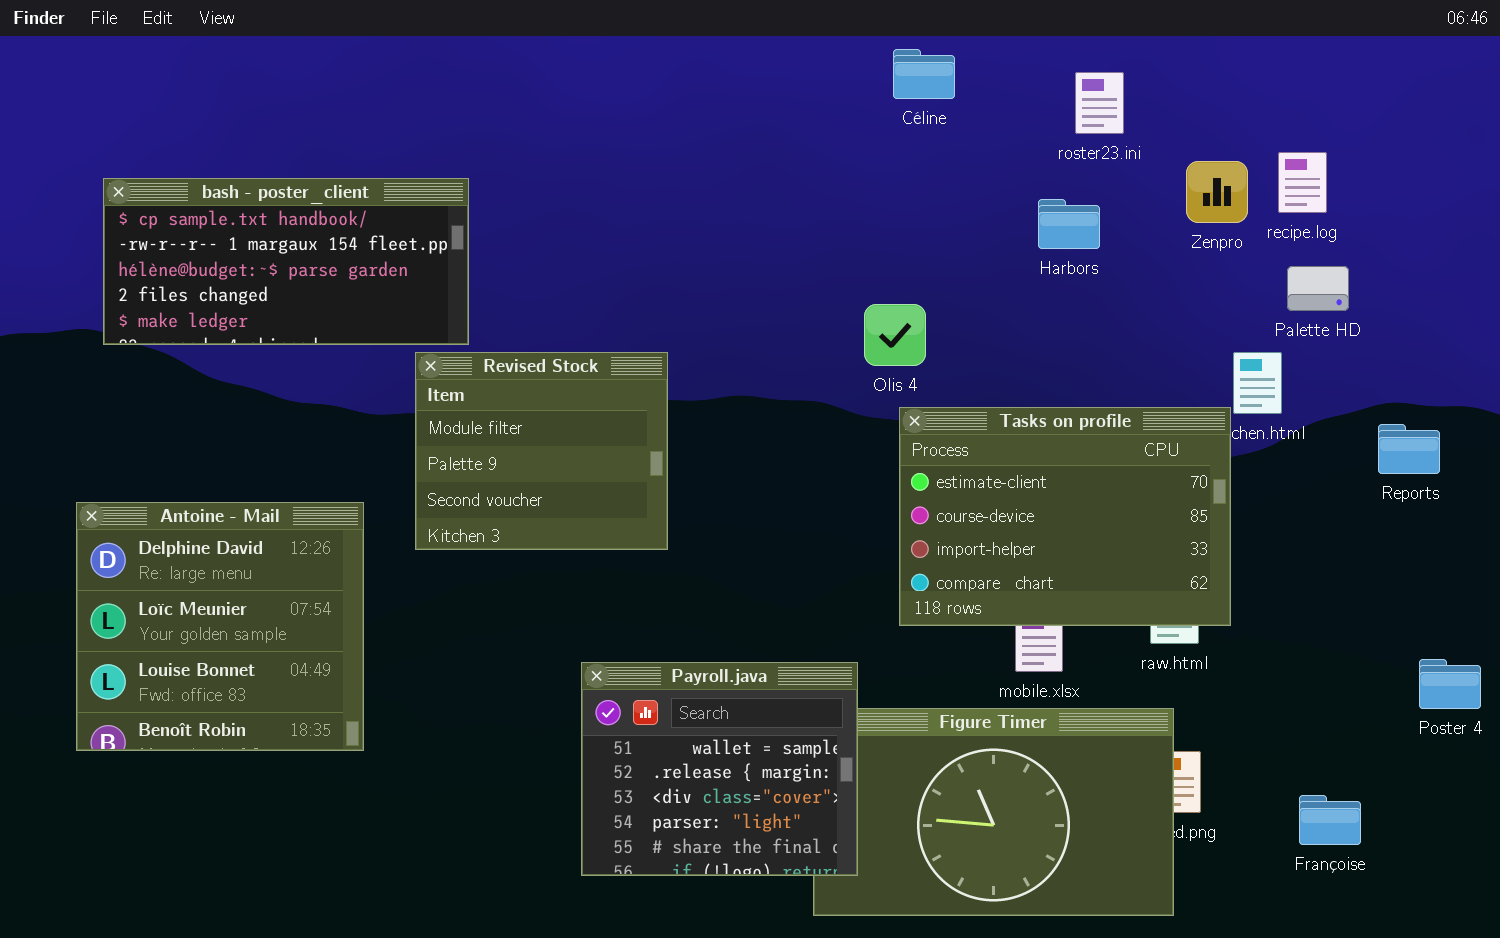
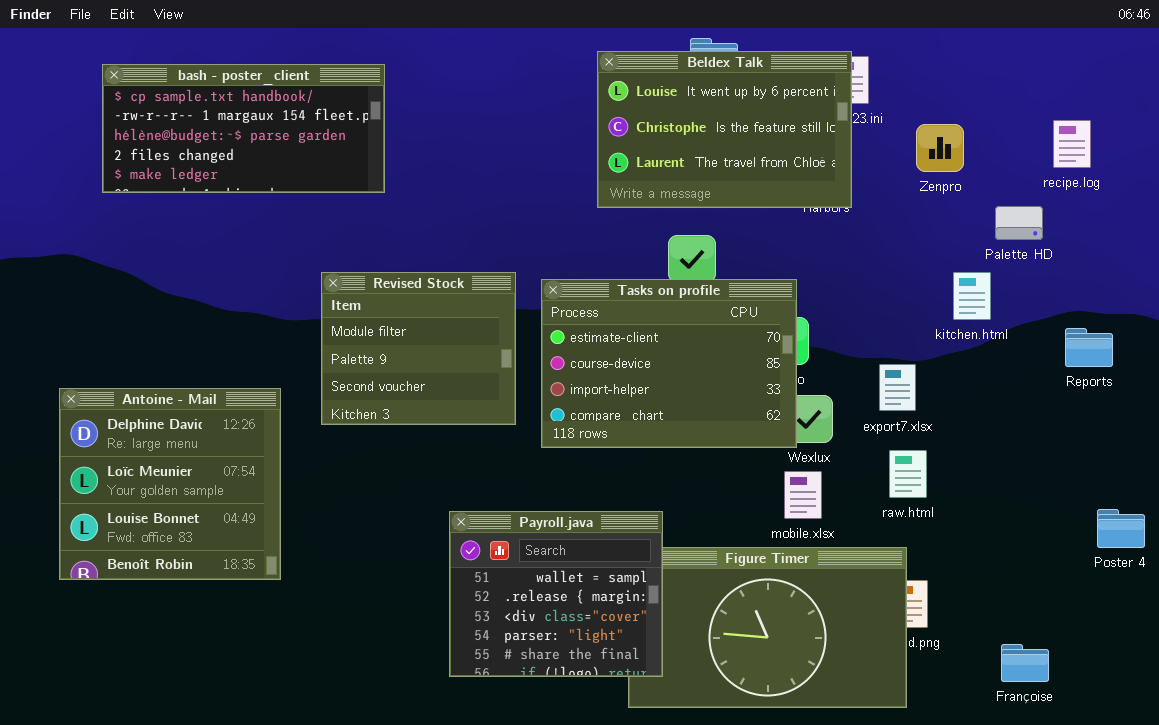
Beldex Talk: none -> [597,51,852,208], opened
recipe.log: [1278,152,1327,213] -> [1053,120,1091,168], moved
bash - poster_client: [103,178,469,345] -> [102,64,385,193], moved
Tasks on profile: [899,407,1231,626] -> [541,279,797,448], moved
Françoise: [1299,795,1361,845] -> [1001,644,1049,682], moved

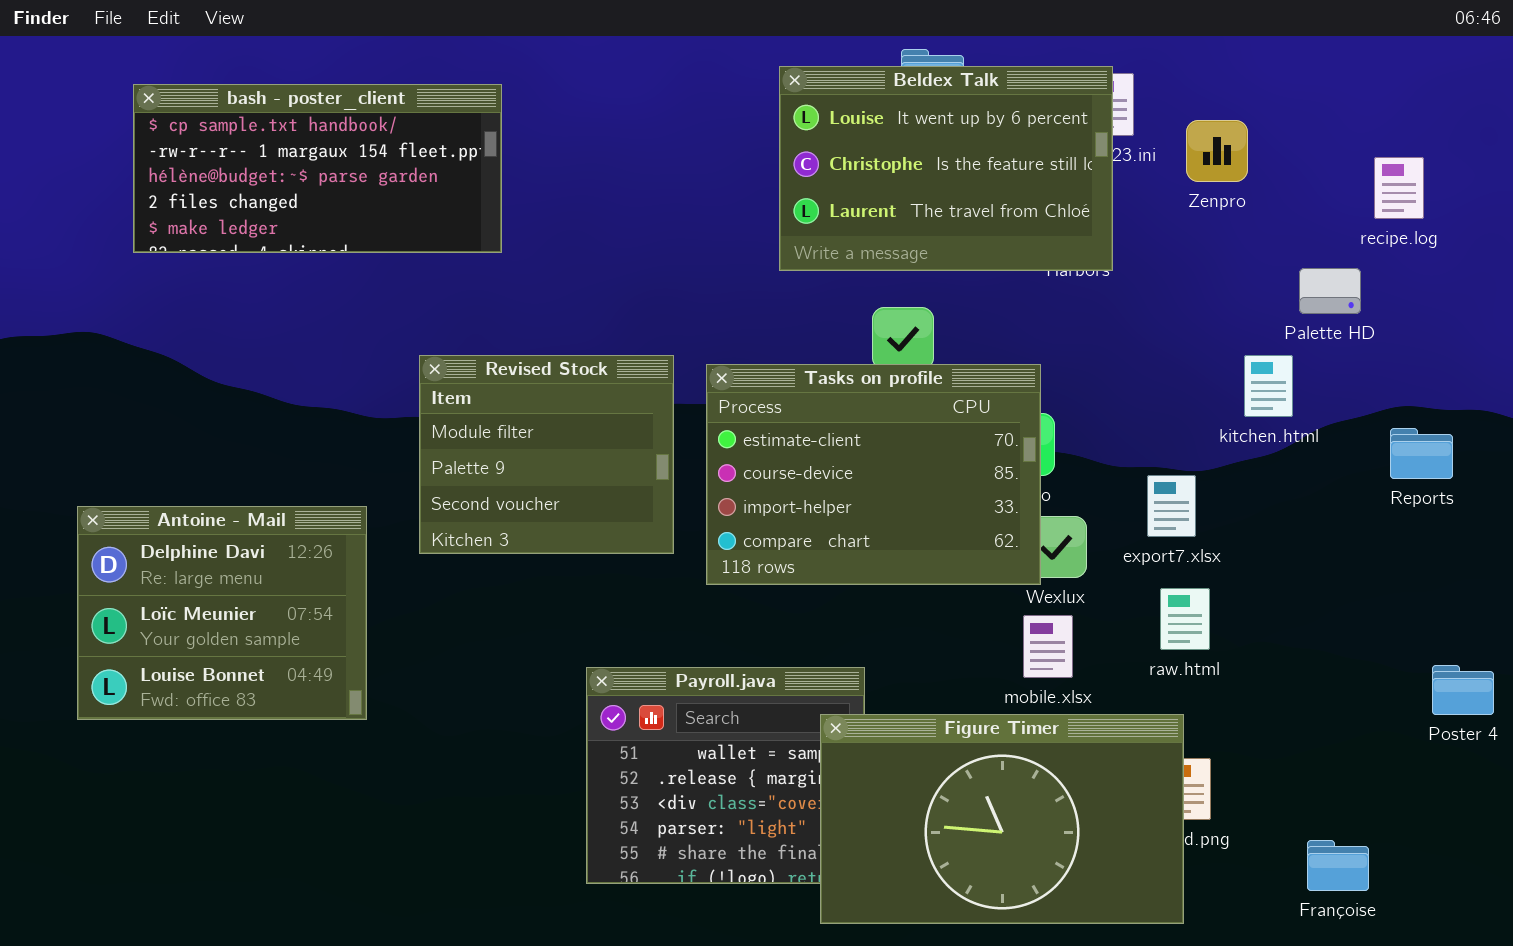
Zenpro: [916,124,964,172] -> [1186,120,1248,182], moved
Antoine - Mail: [59,388,281,580] -> [77,506,367,720], resized
Figure Timer: [628,547,907,708] -> [820,714,1184,924], raised

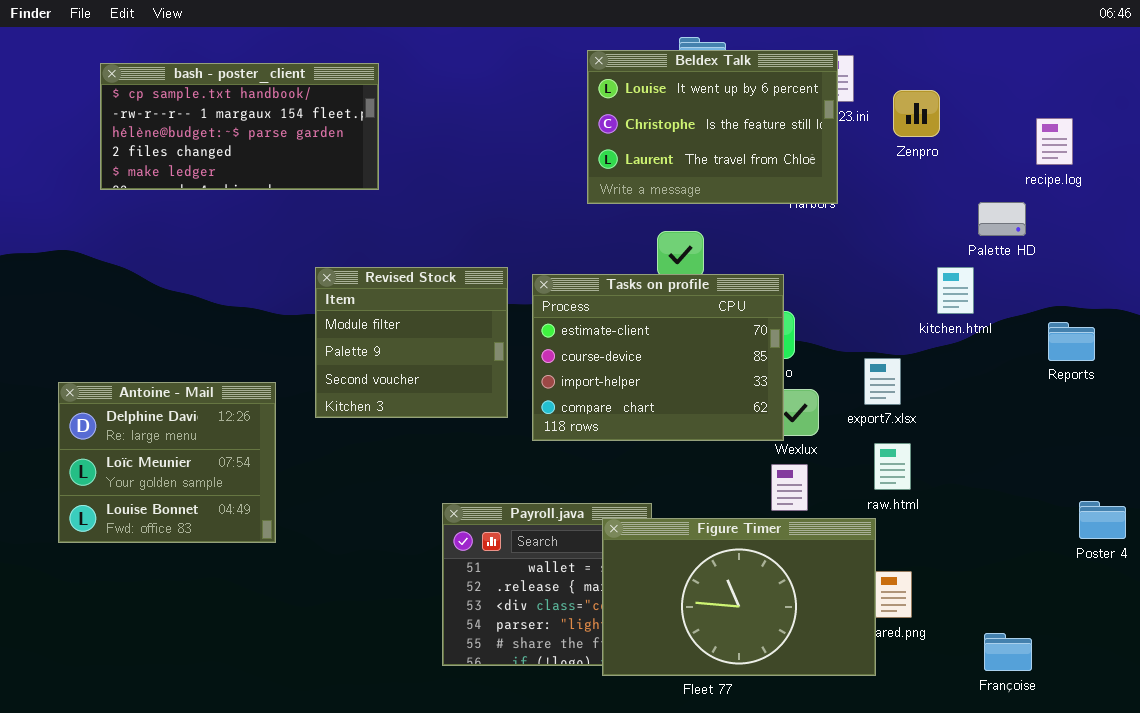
Figure Timer: [820,714,1184,924] -> [602,518,876,676], moved

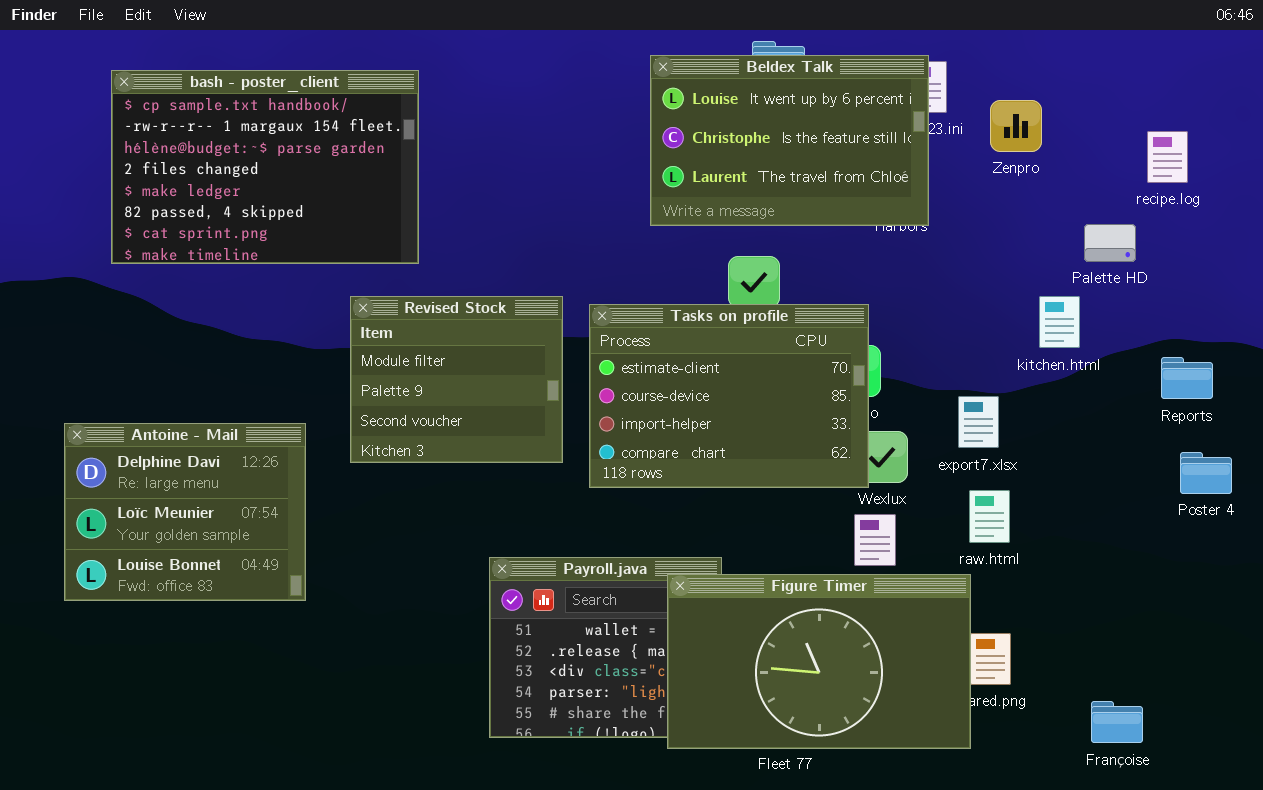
bash - poster_client: [100,63,379,190] -> [111,70,419,264], resized
Poster 4: [1079,501,1126,539] -> [1180,452,1232,494], moved

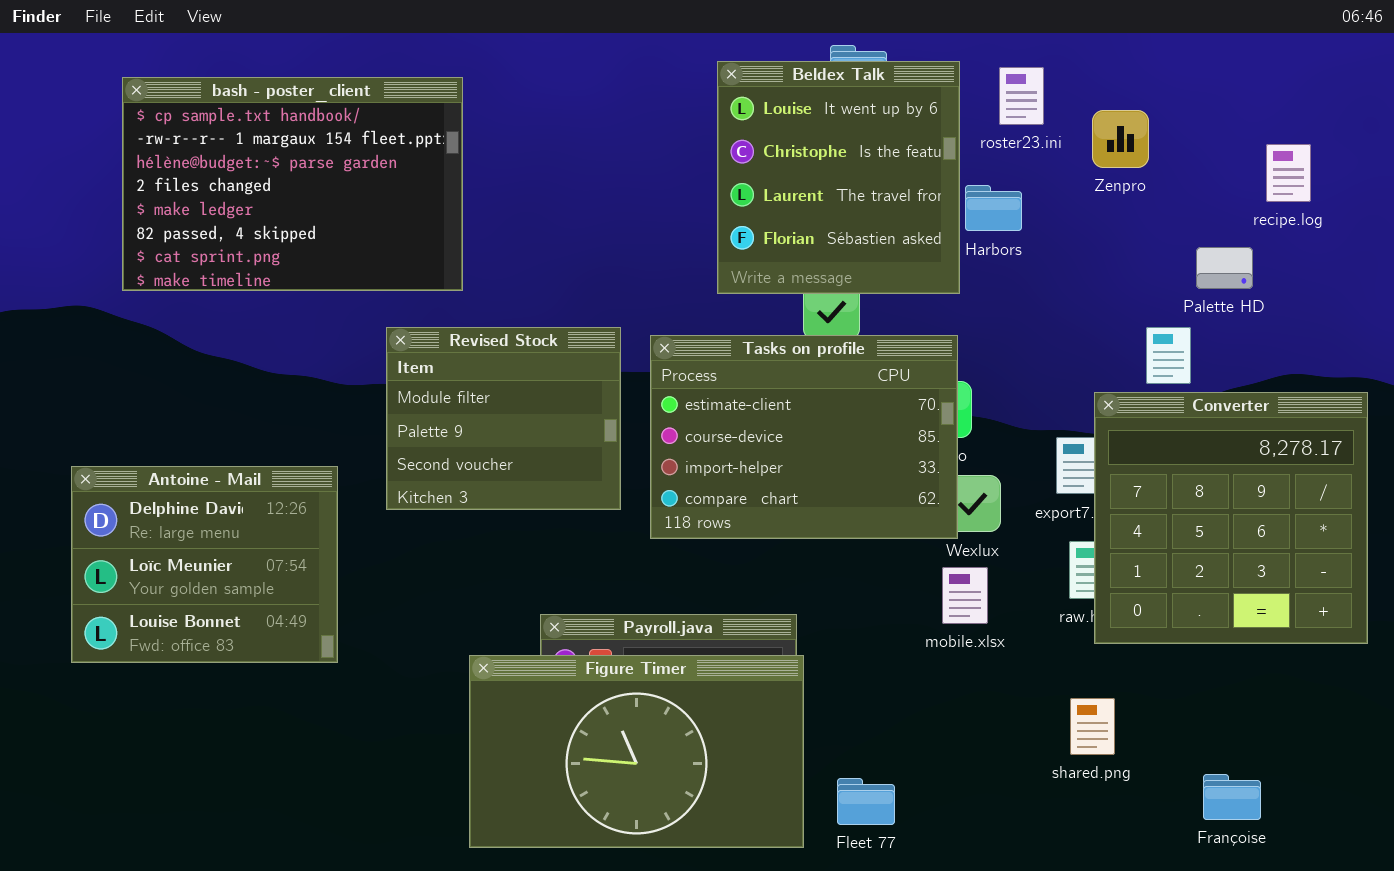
Beldex Talk: [650,55,929,226] -> [717,61,960,294], resized
Converter: none -> [1094,392,1368,644], opened
Figure Timer: [667,574,971,749] -> [469,655,804,848], moved

